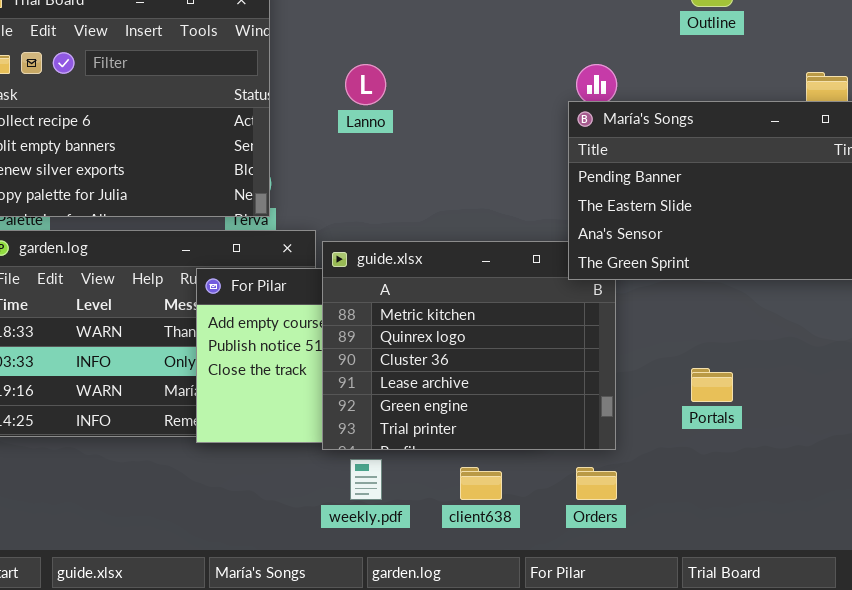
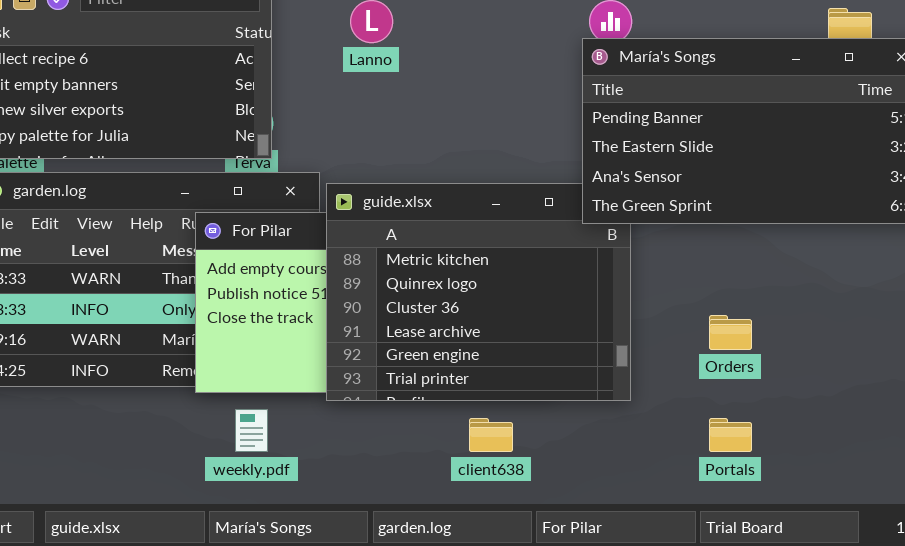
Portals: [691,368,733,402] -> [709,418,752,452], moved
weekly.pdf: [350,459,382,500] -> [235,409,268,452], moved
Orders: [576,467,617,500] -> [709,315,752,350], moved

